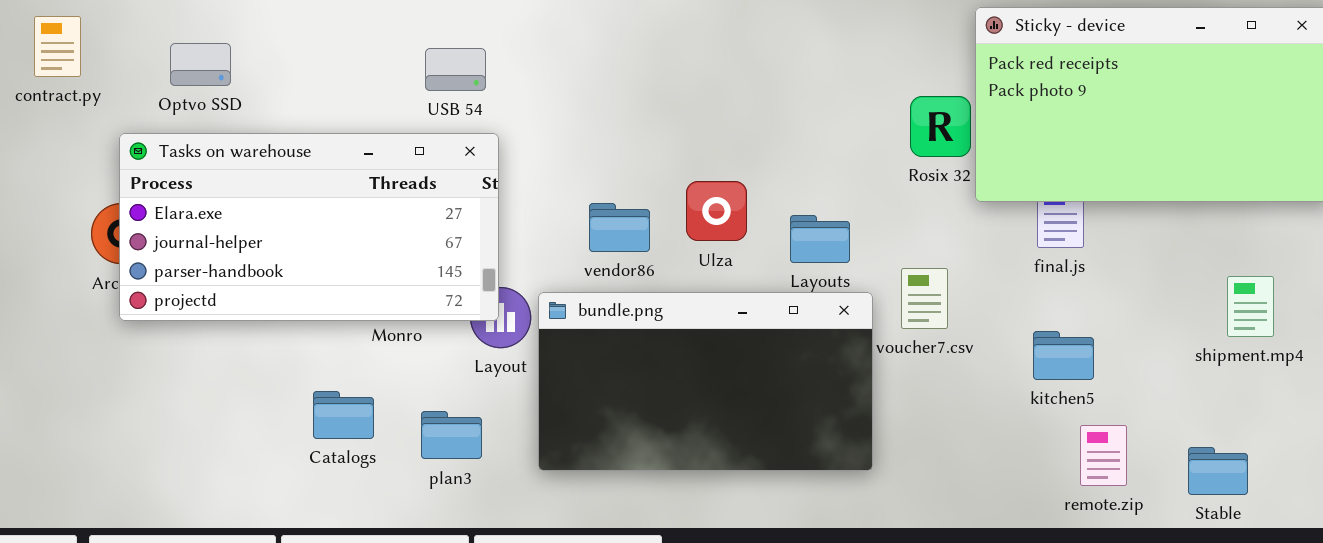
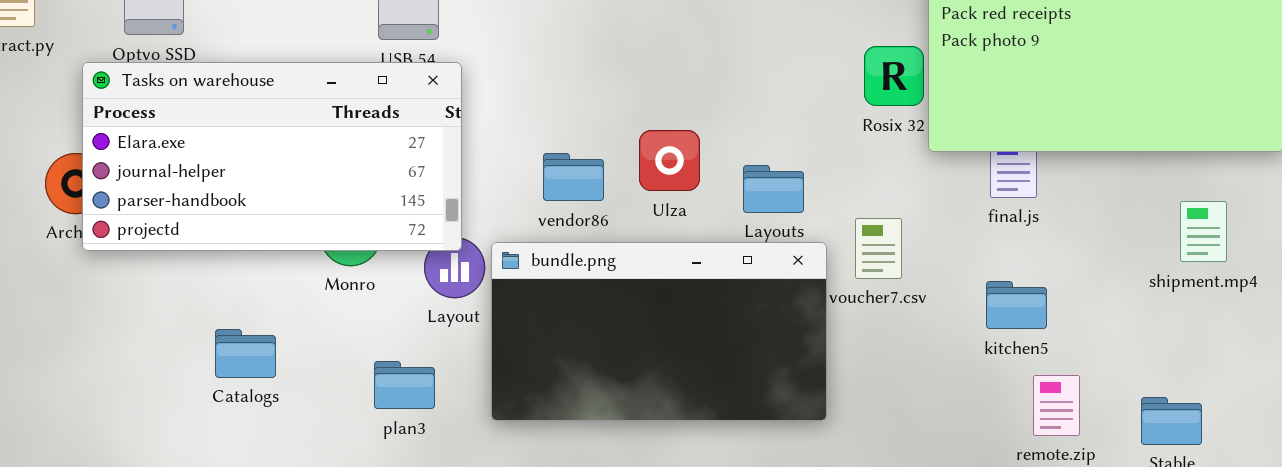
Tasks on warehouse: [119,133,499,321] -> [82,62,462,251], moved
shipment.mp4: [1227,276,1274,337] -> [1180,201,1227,262], moved
Catalogs: [313,391,374,439] -> [215,329,276,378], moved

